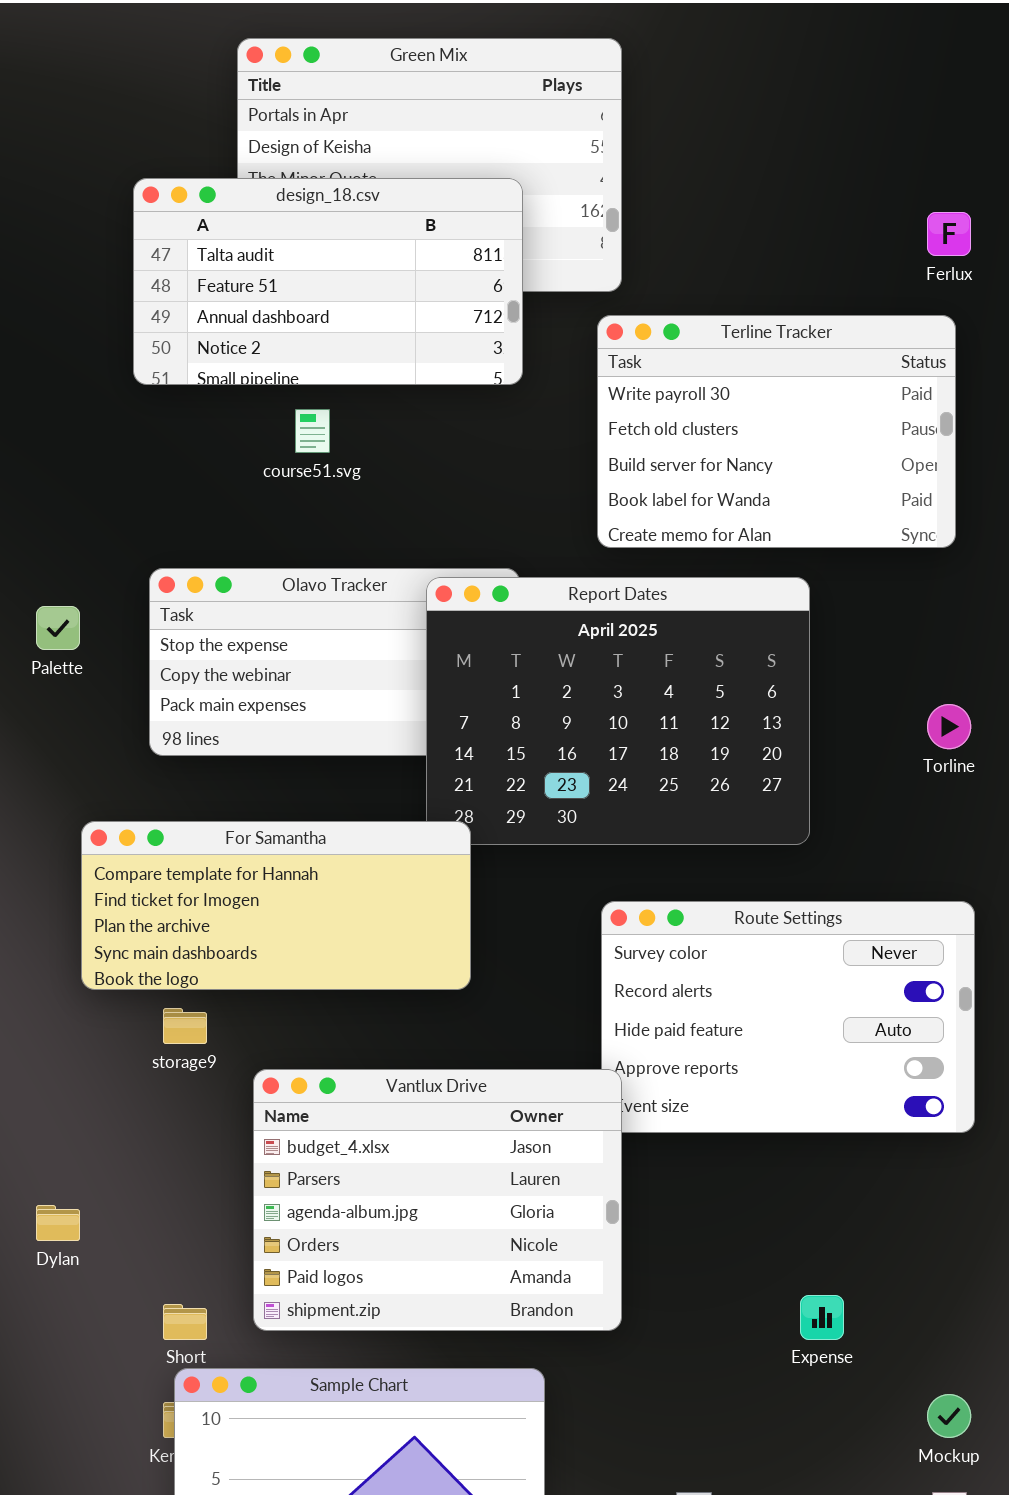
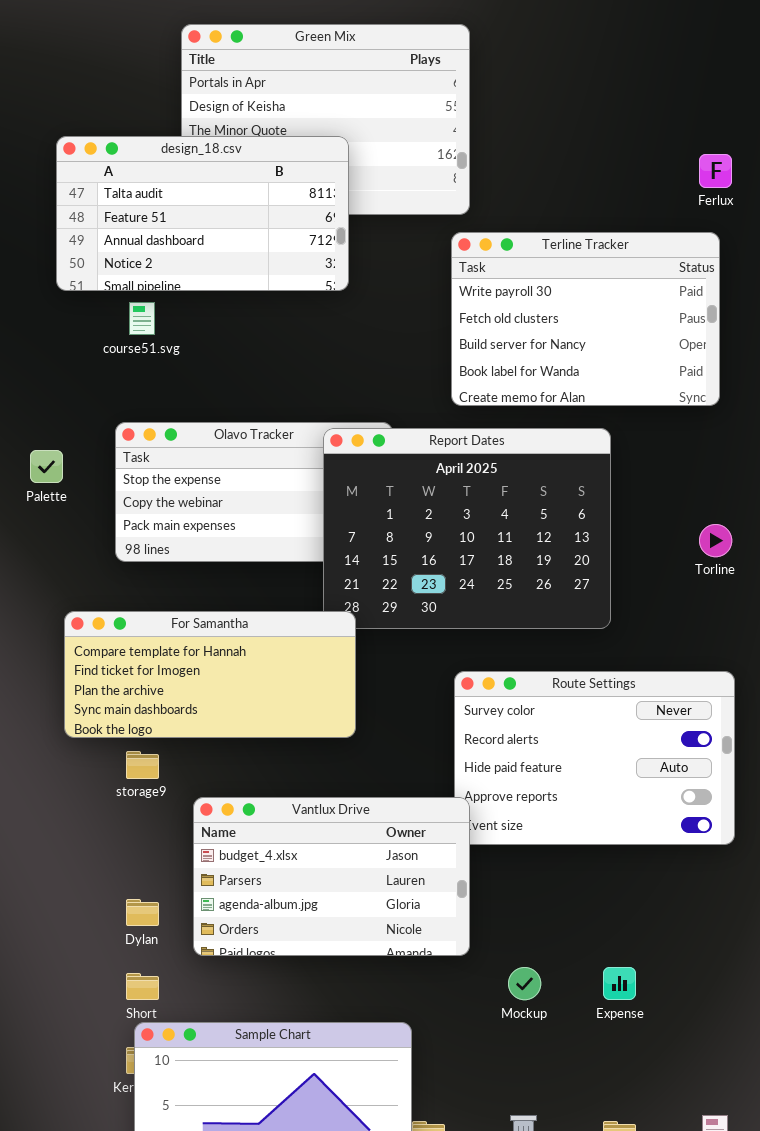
design_18.csv: [133,178,523,385] -> [56,136,349,291], moved
course51.svg: [295,409,330,453] -> [129,302,155,335], moved
Vantlux Drive: [253,1069,622,1331] -> [193,797,470,956], resized
Dylan: [36,1205,80,1241] -> [126,899,159,926], moved
Mockup: [927,1394,971,1438] -> [508,967,541,1000], moved

